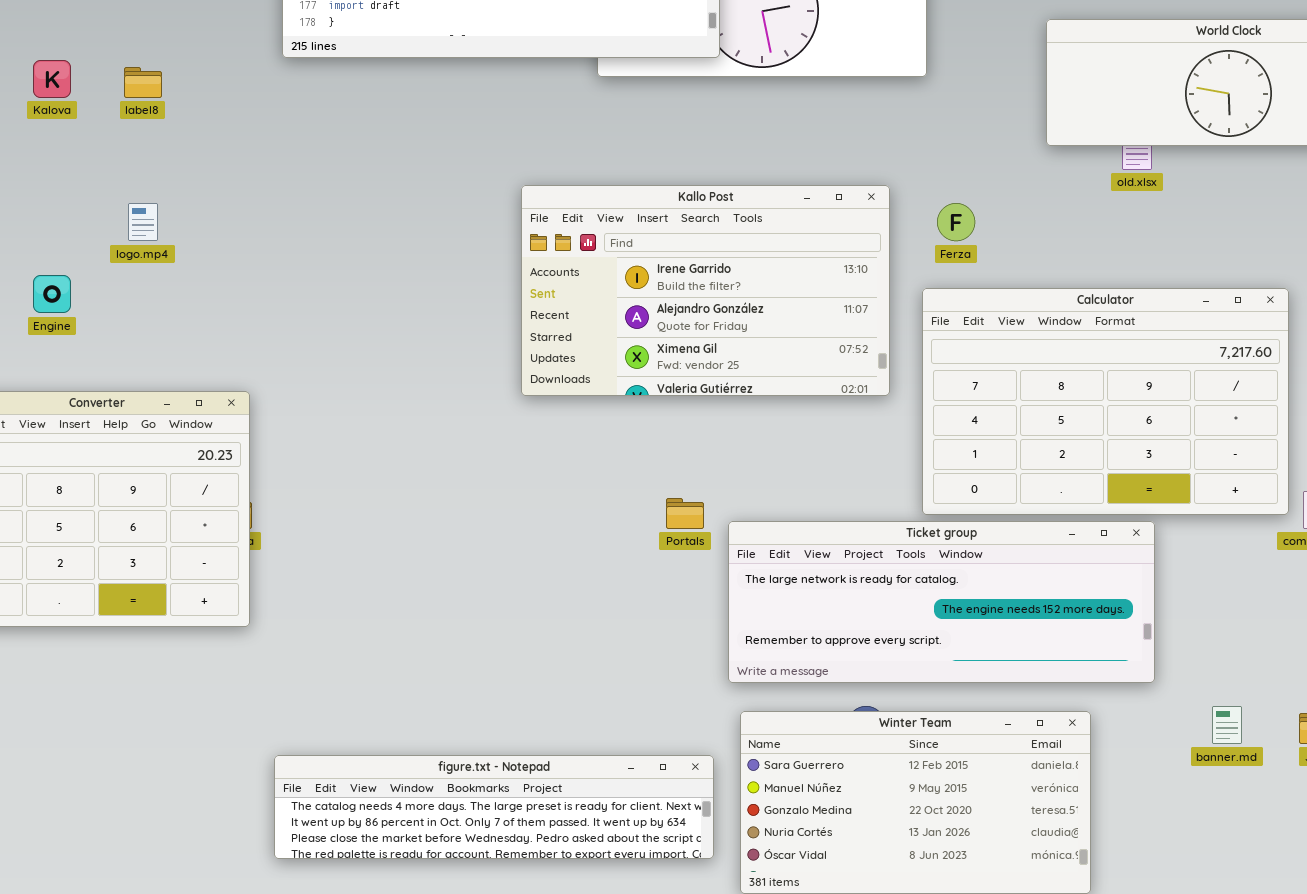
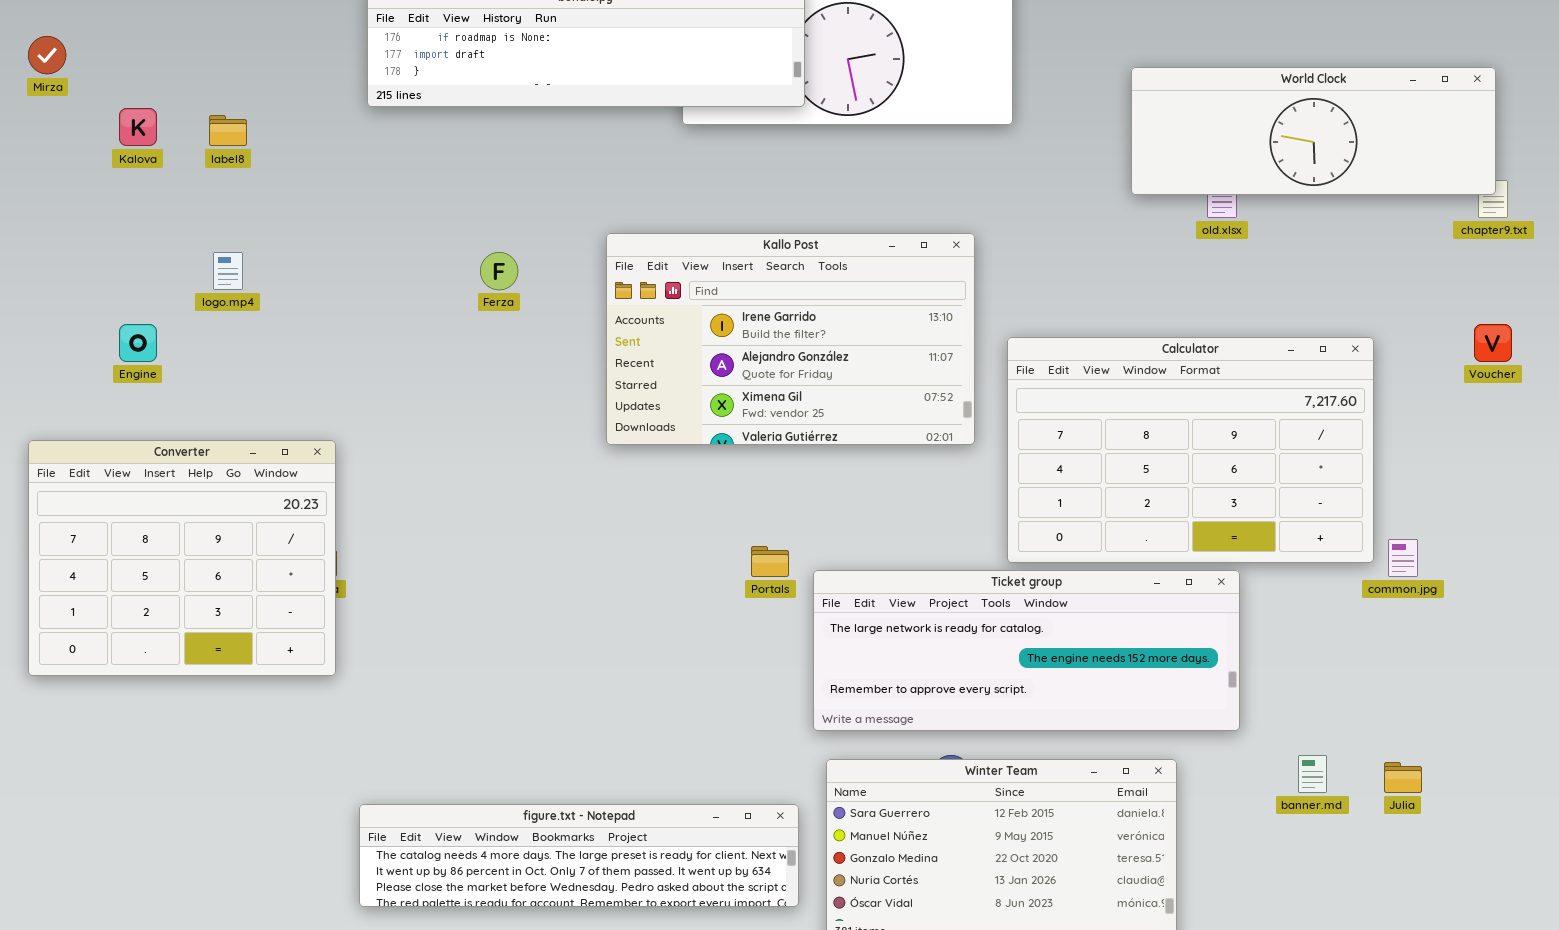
Ferza: [937,203,975,241] -> [480,252,518,290], moved

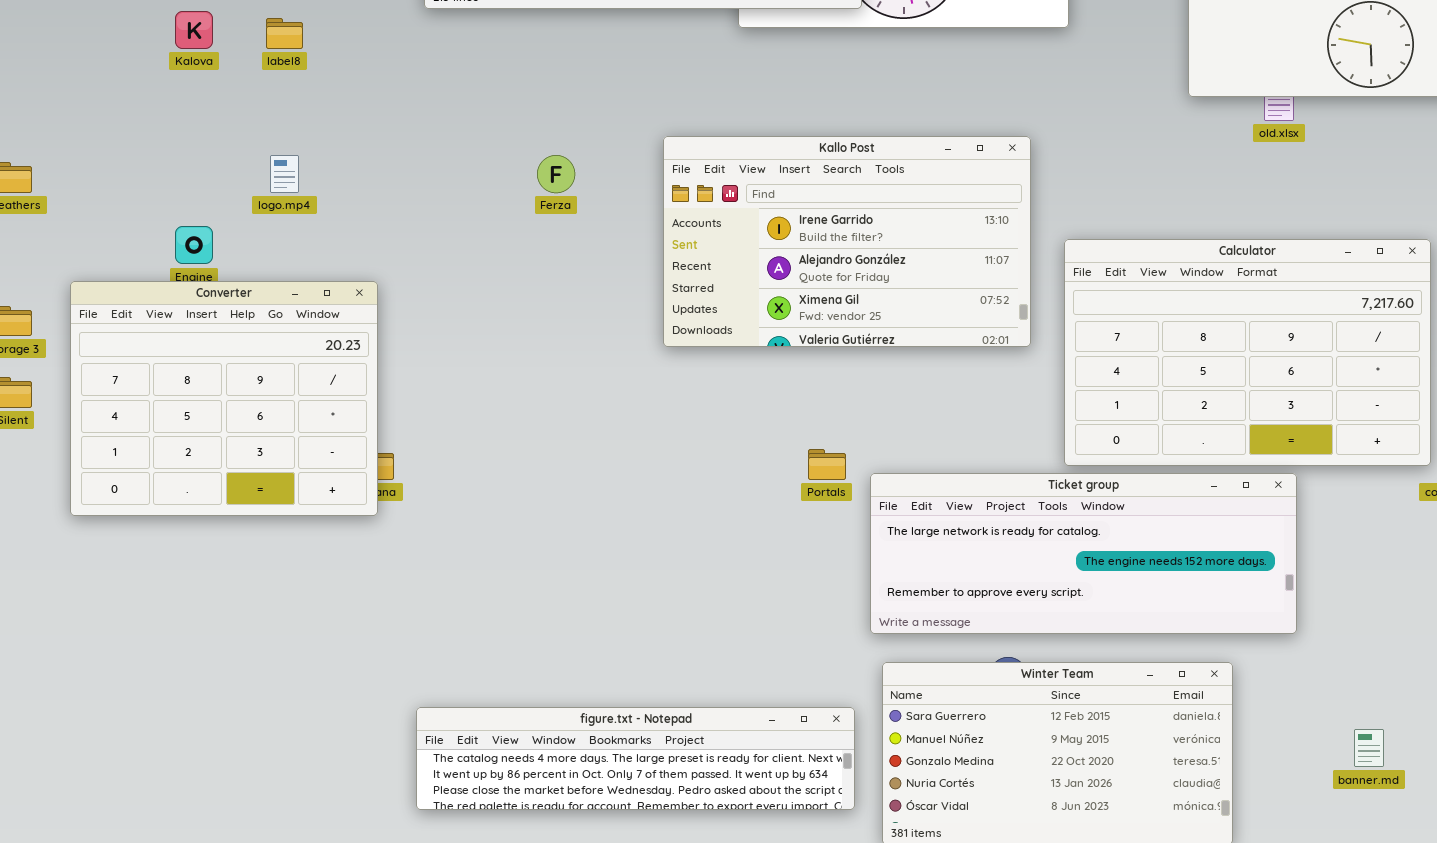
Converter: [28,440,336,676] -> [70,281,378,516], moved
banner.md: [1298,755,1327,793] -> [1354,729,1384,767], moved

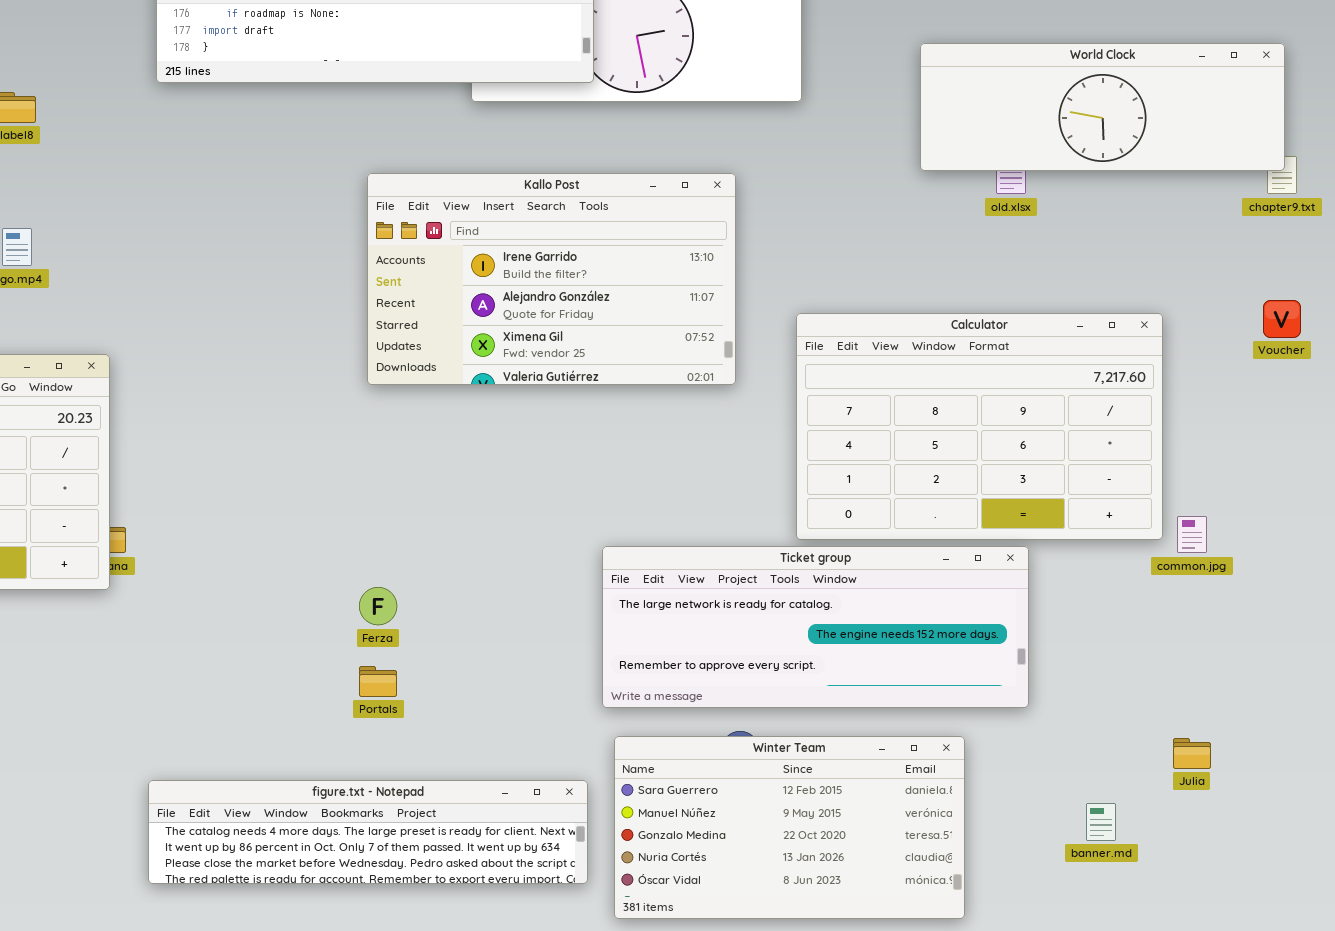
Kallo Post: [663,136,1031,347] -> [367,173,736,385], moved
Ferza: [537,155,575,193] -> [359,587,397,625], moved
Portals: [808,449,846,480] -> [359,666,397,697], moved

